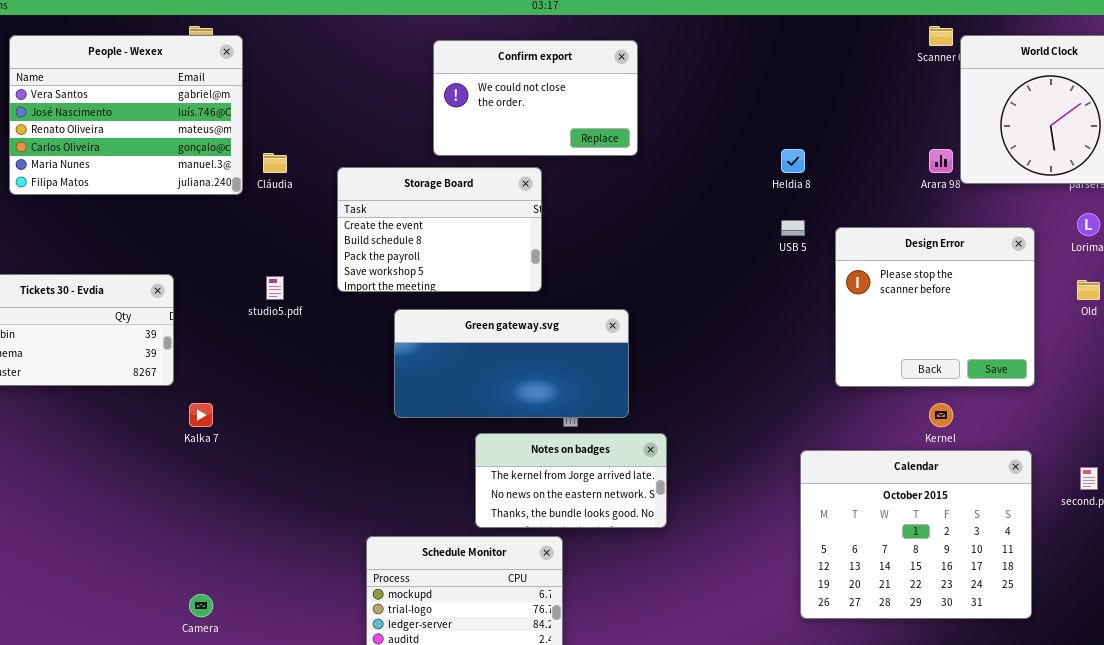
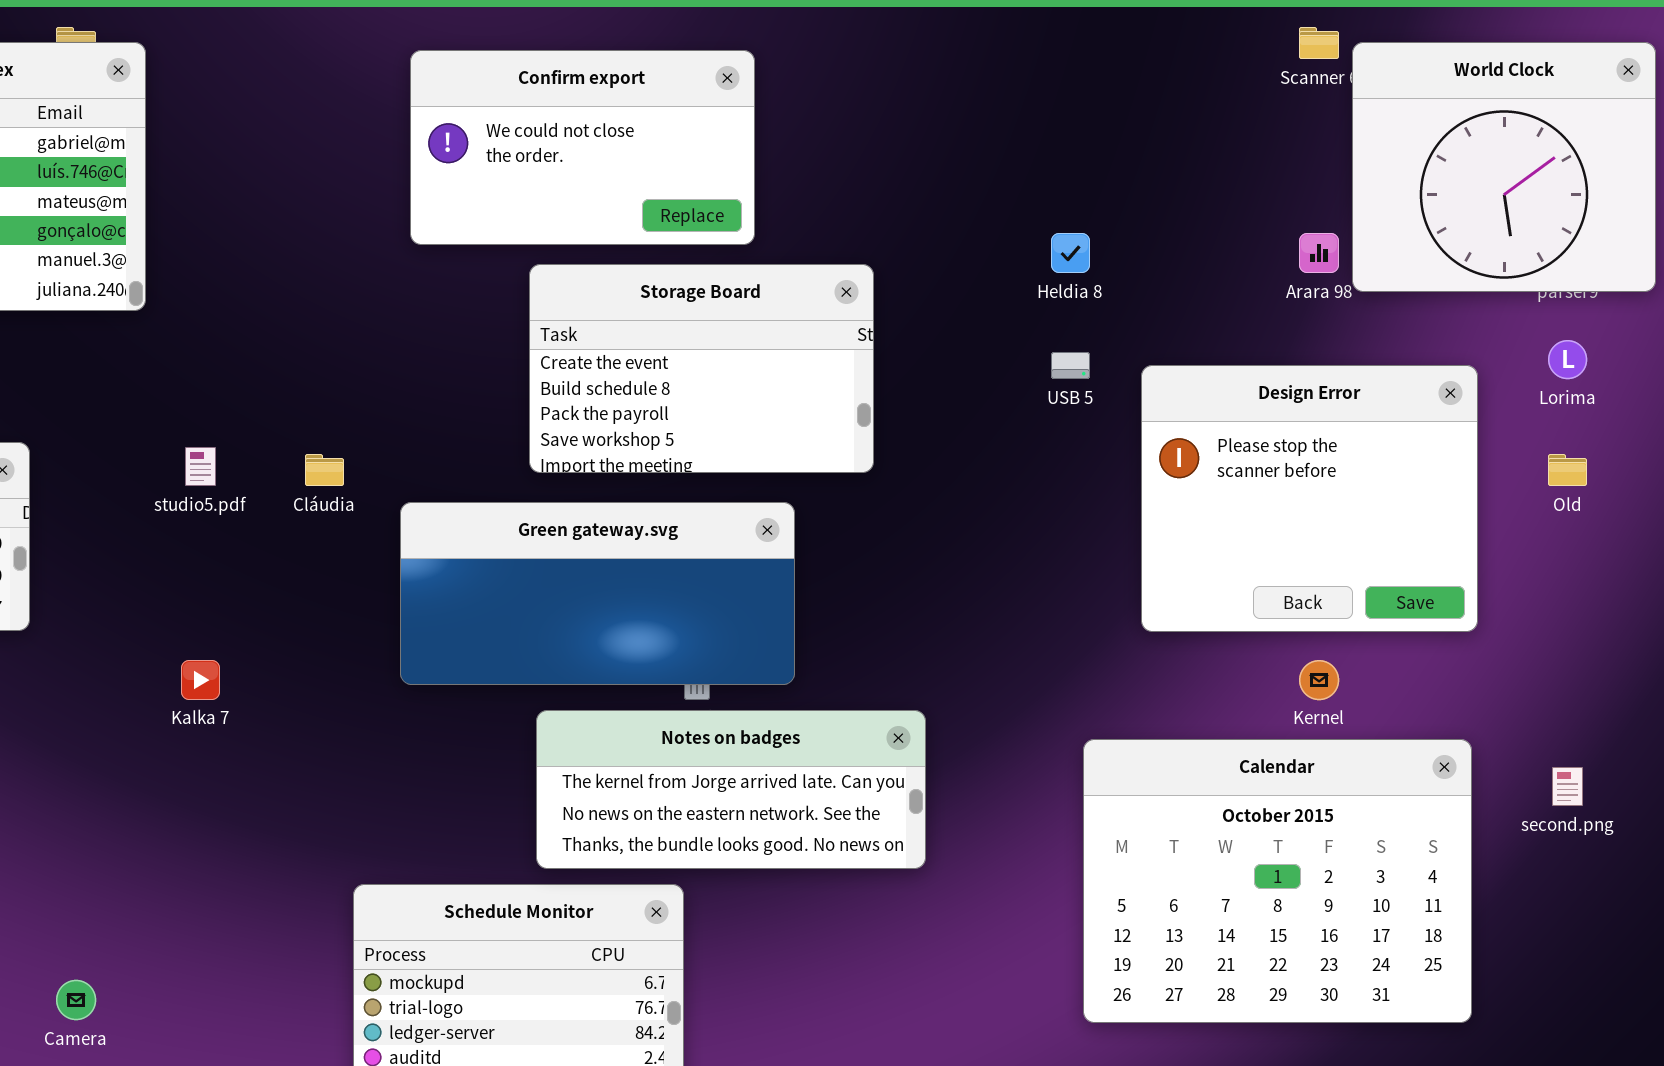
Confirm export: [433,40,638,156] -> [410,50,755,245], moved
Cláudia: [263,153,287,173] -> [305,454,344,486], moved
Storage Board: [337,167,542,292] -> [529,264,874,473], moved
Kalka 7: [189,403,213,427] -> [181,660,220,700], moved
Notes on badges: [475,433,667,528] -> [536,710,926,869], resized

